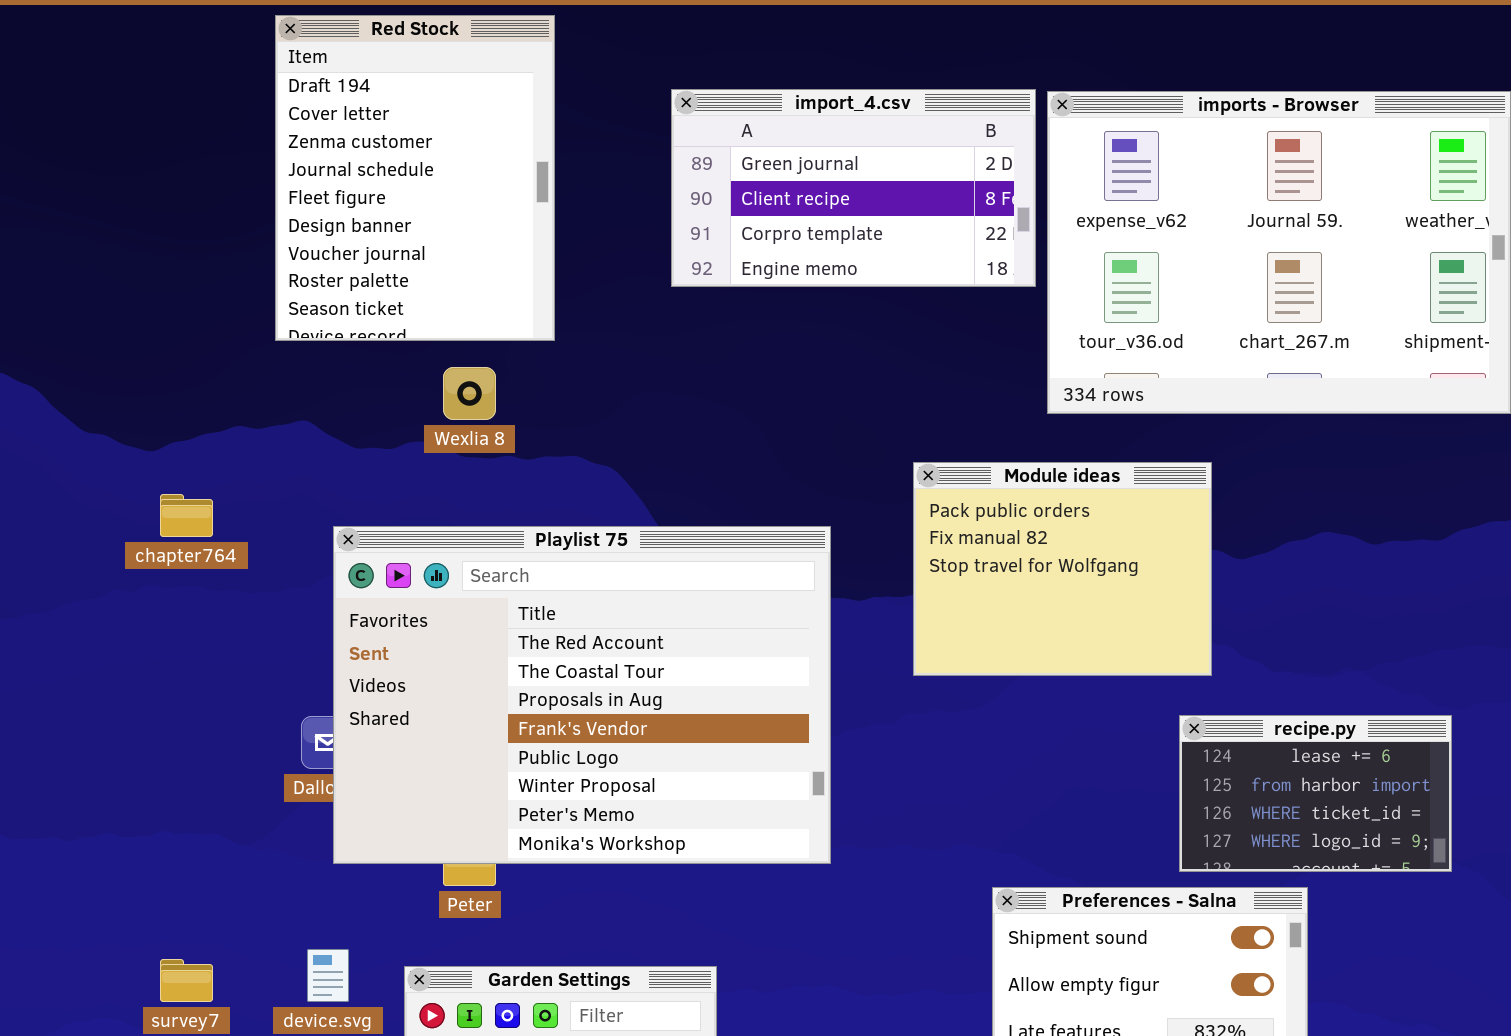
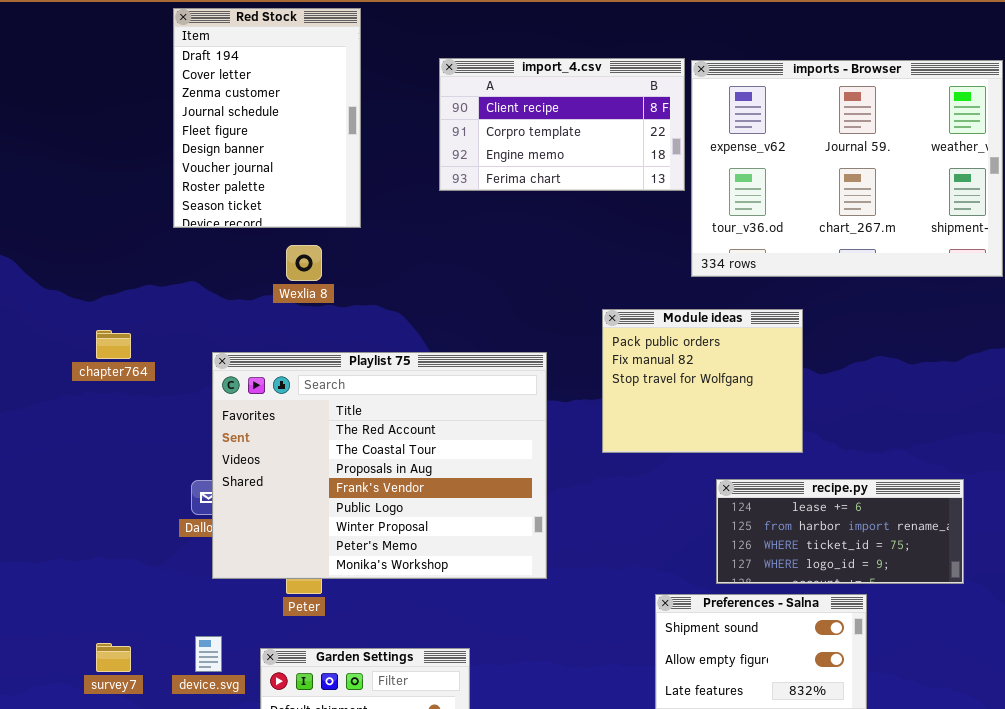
import_4.csv: [671,89,1036,287] -> [439,58,685,191], scrolled down 1 row
recipe.py: [1179,715,1452,872] -> [716,479,964,584], resized

